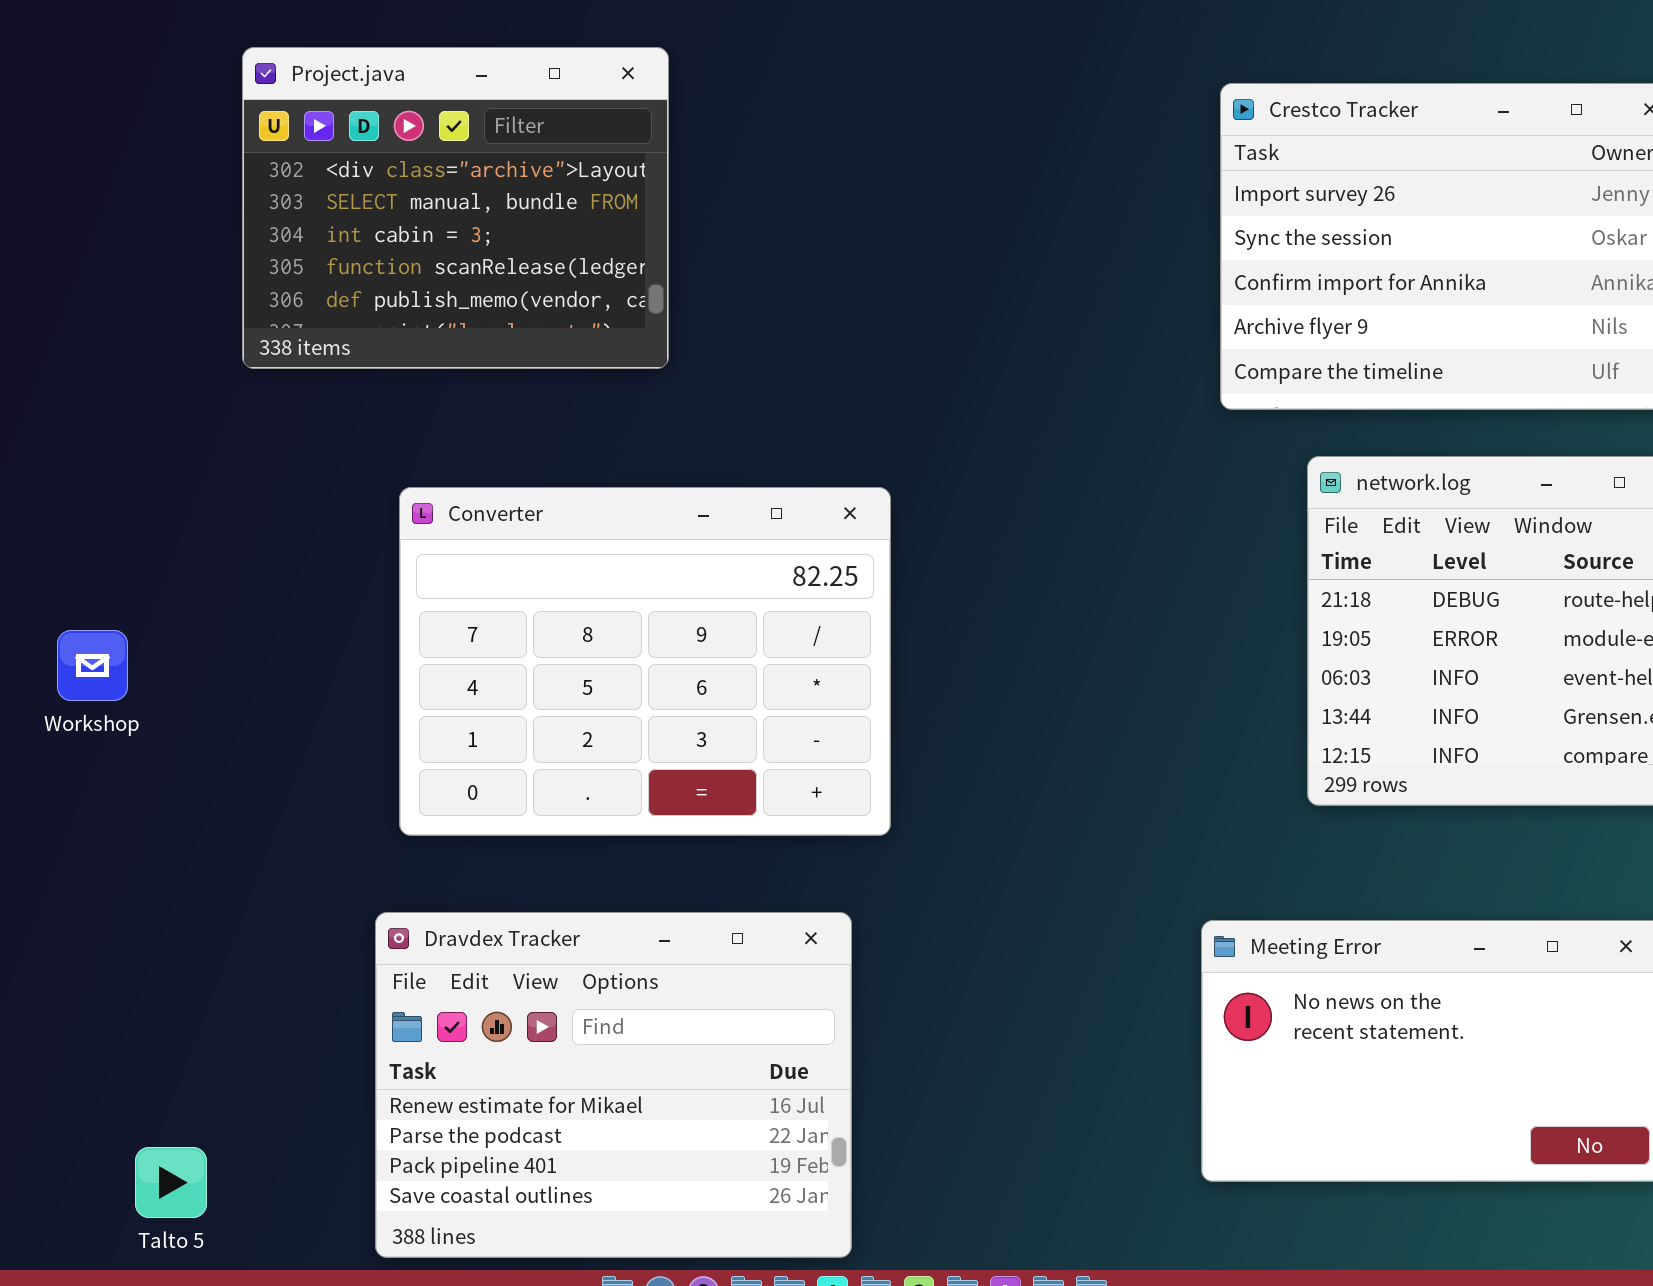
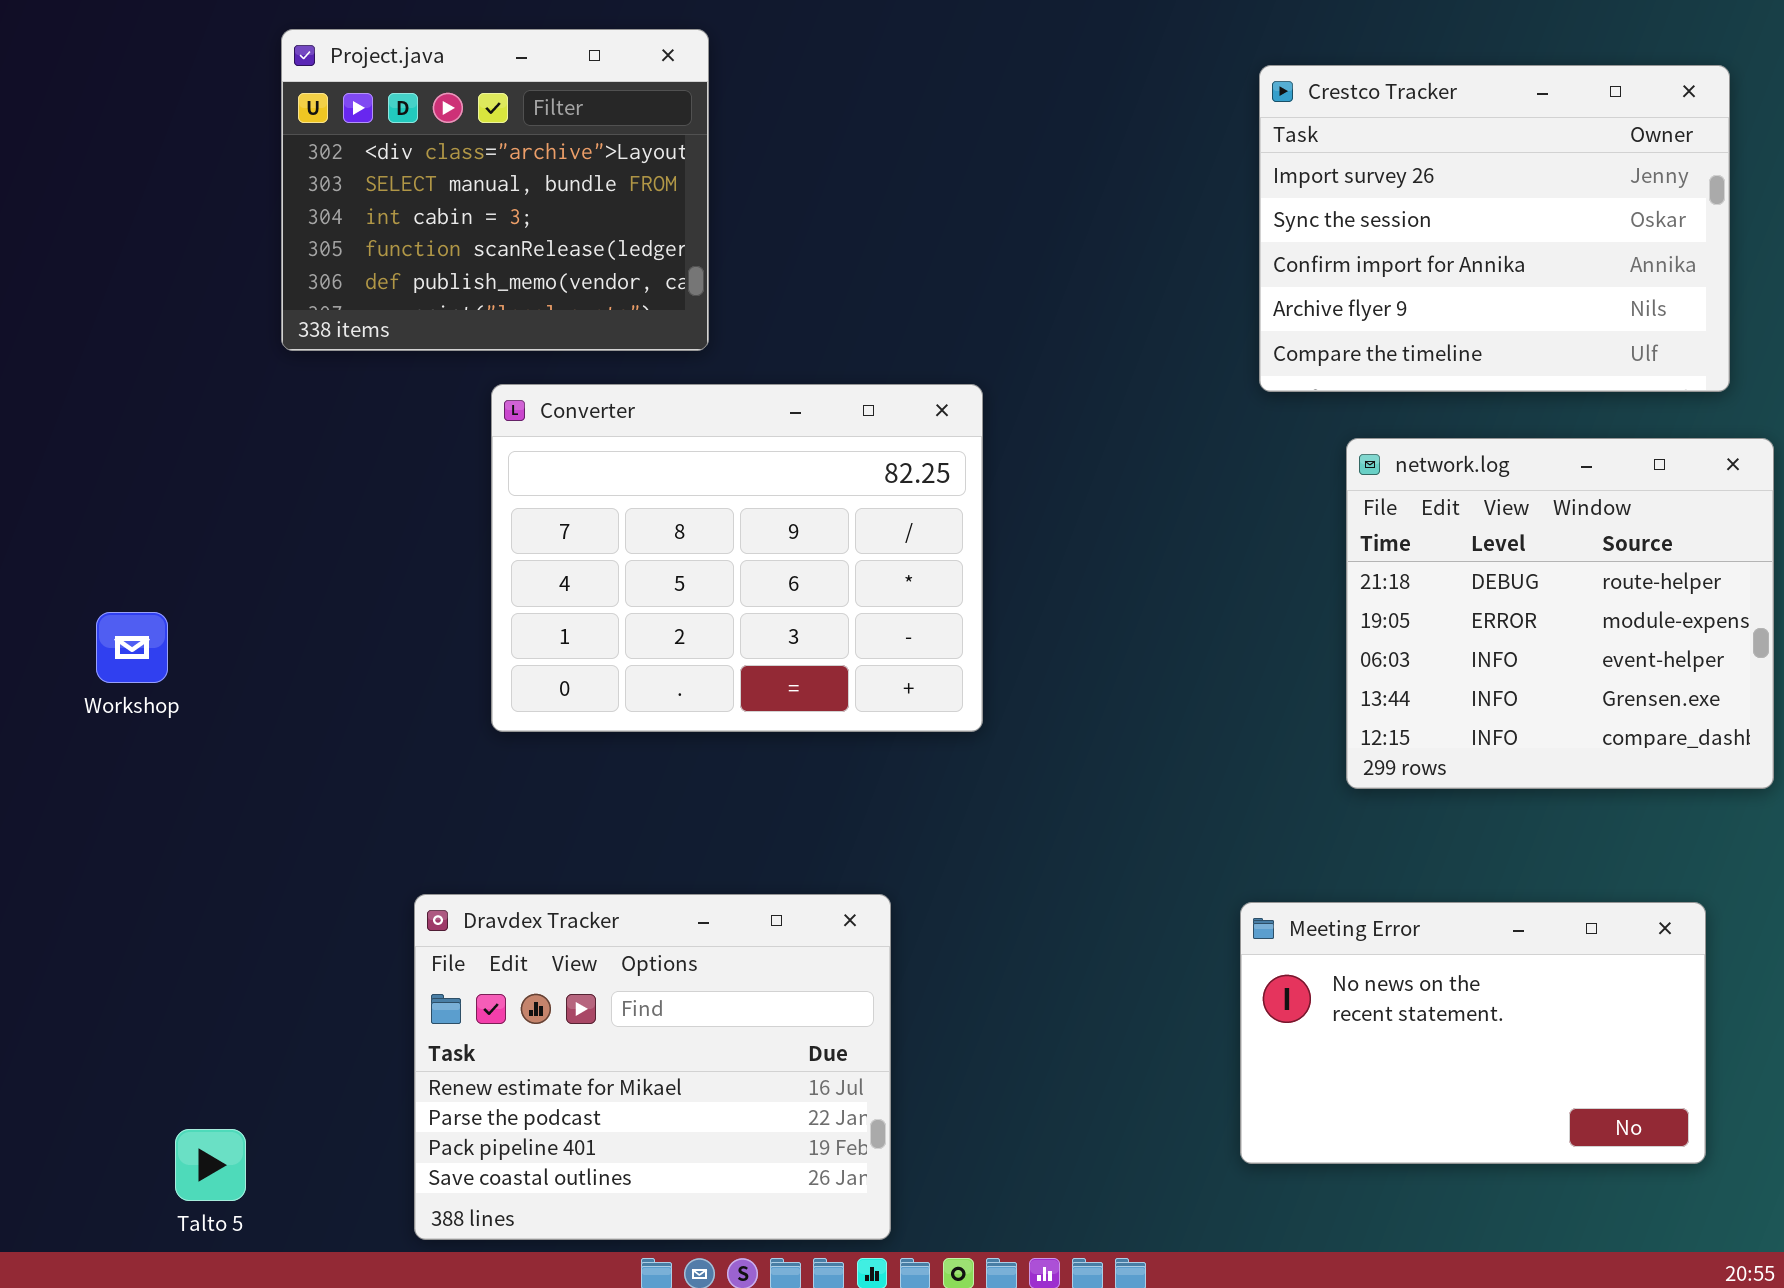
Converter: [399,487,891,836] -> [491,384,983,732], moved

